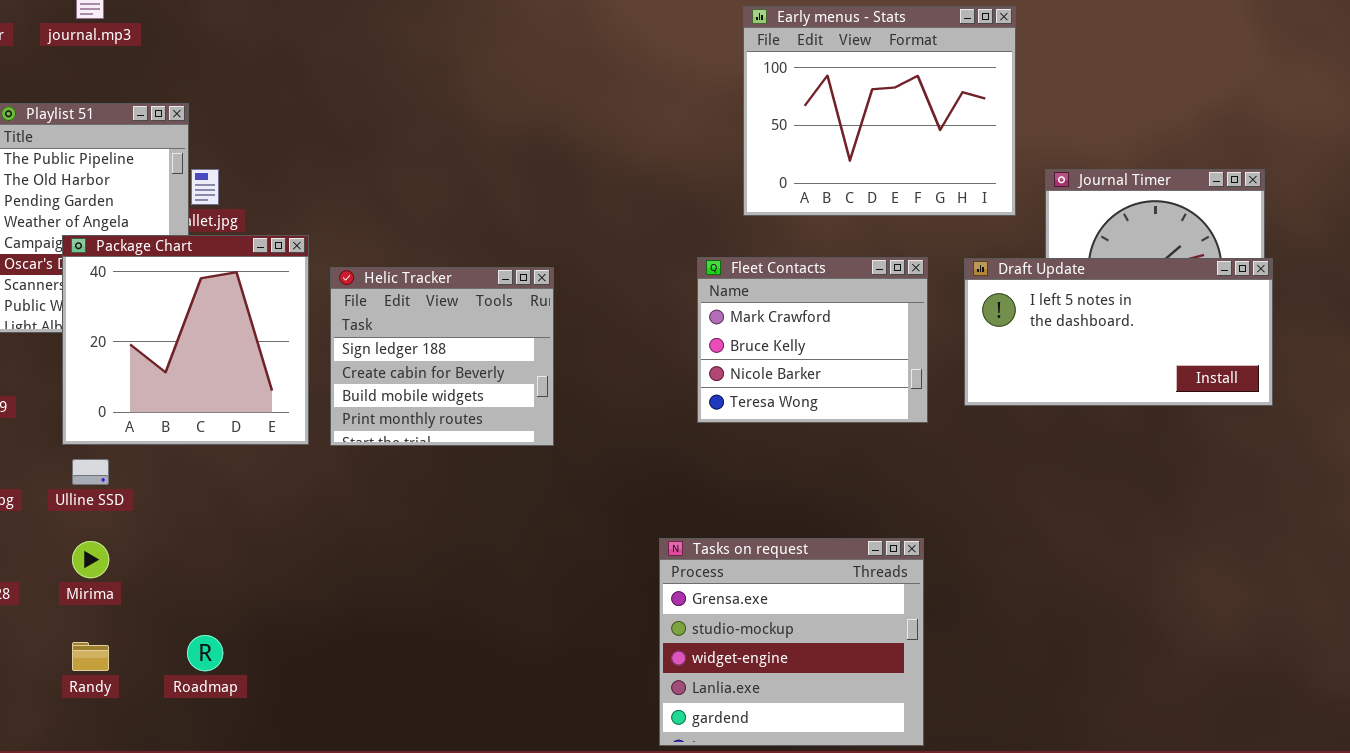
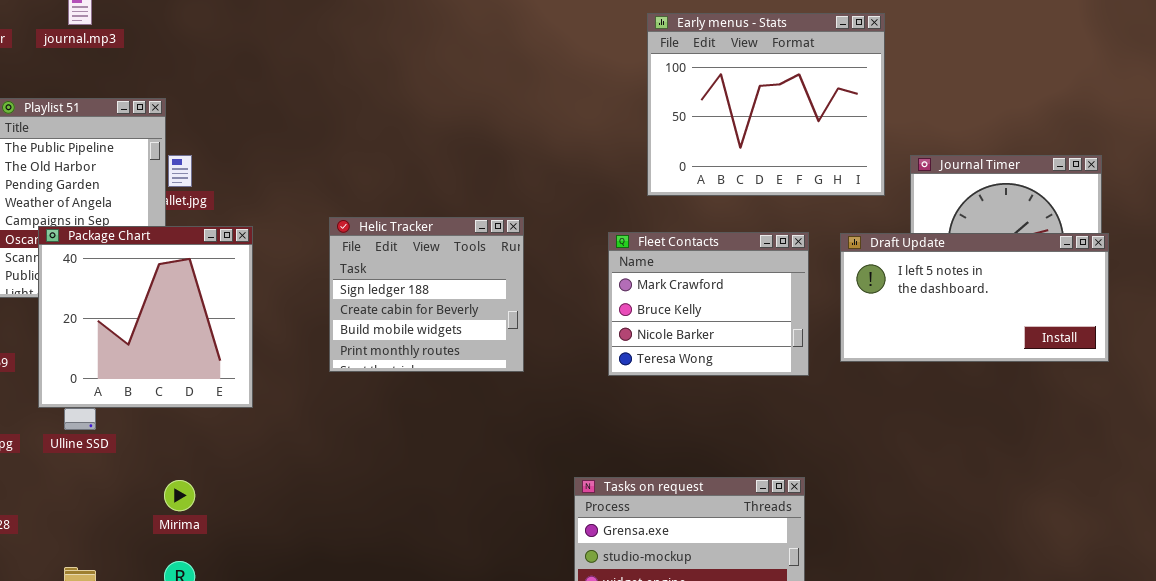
Package Chart: [62,235,309,445] -> [38,226,253,408], moved
Helic Tracker: [330,267,554,446] -> [329,217,524,372], moved
Mirima: [72,541,109,578] -> [164,480,195,511], moved

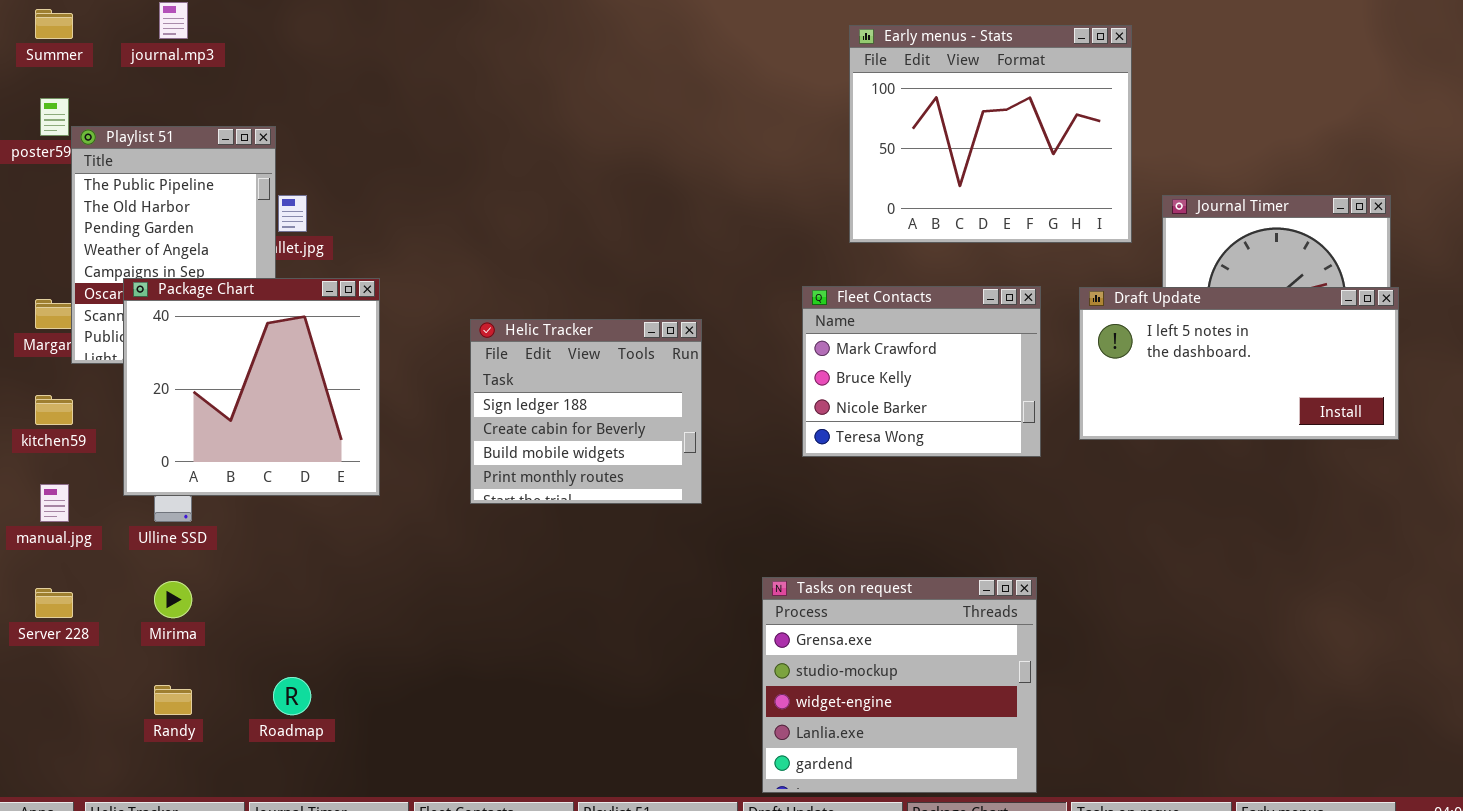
Helic Tracker: [329,217,524,372] -> [470,319,702,504], moved
Mirima: [164,480,195,511] -> [154,581,192,618], moved

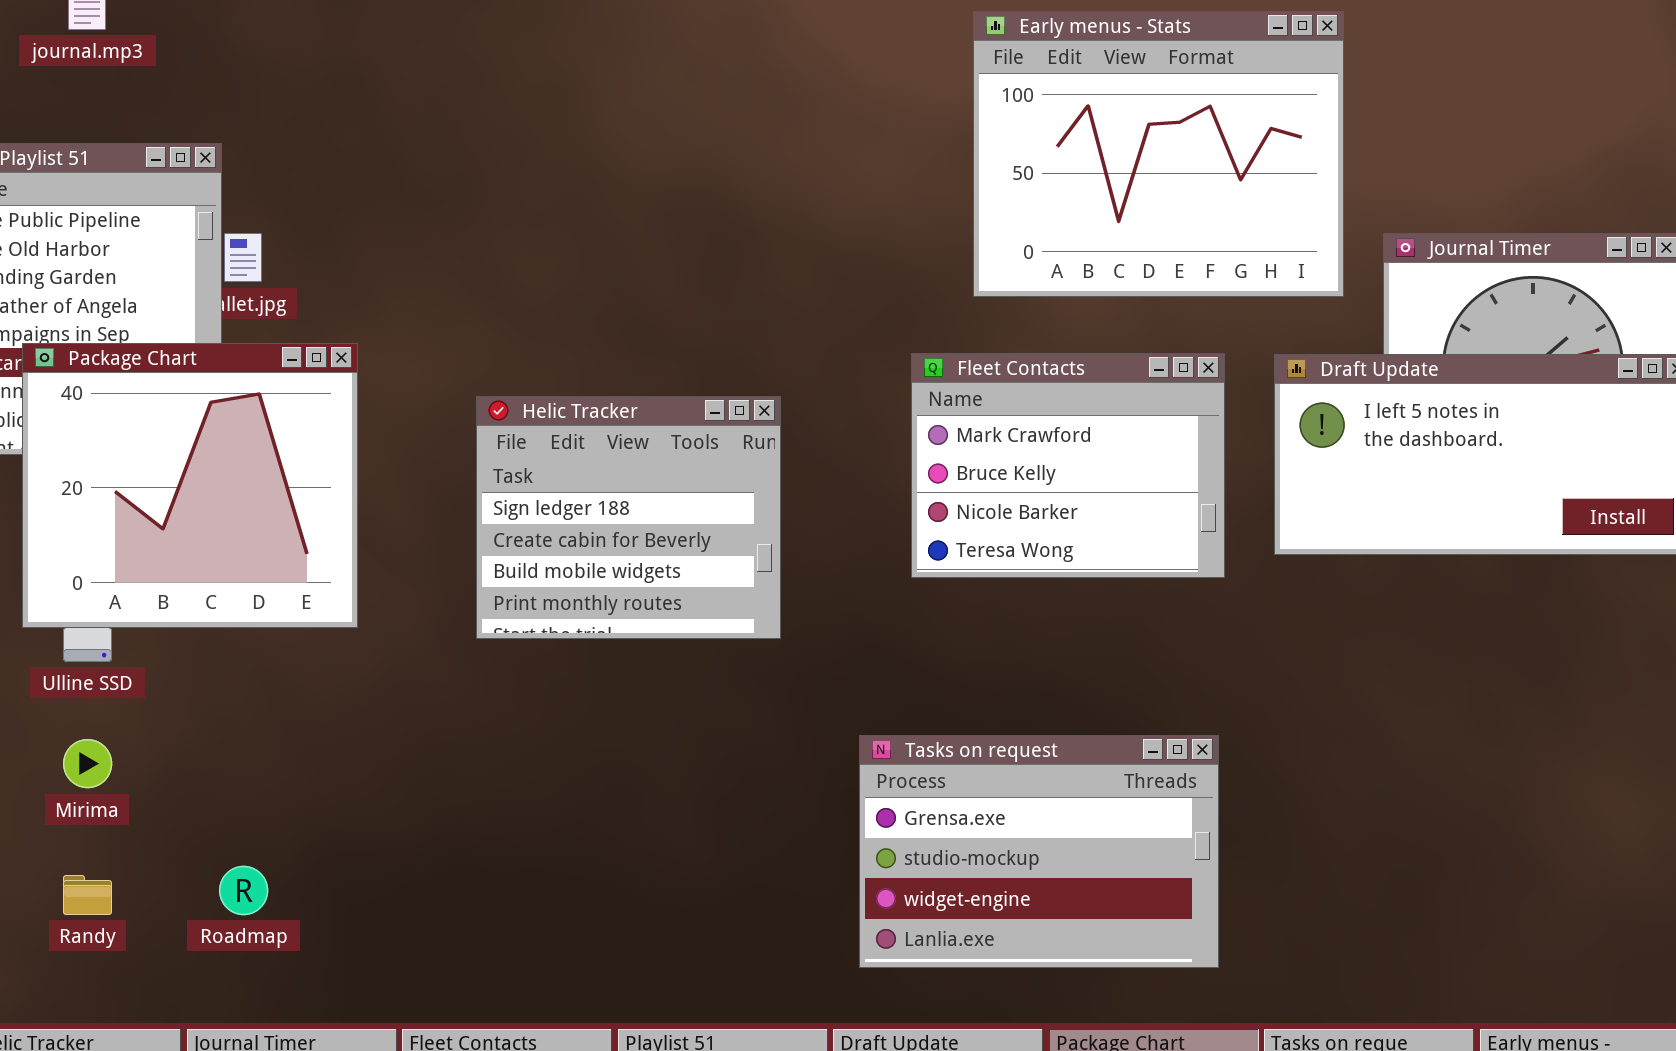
Tasks on request: [762,577,1037,793] -> [859,735,1219,968], resized

